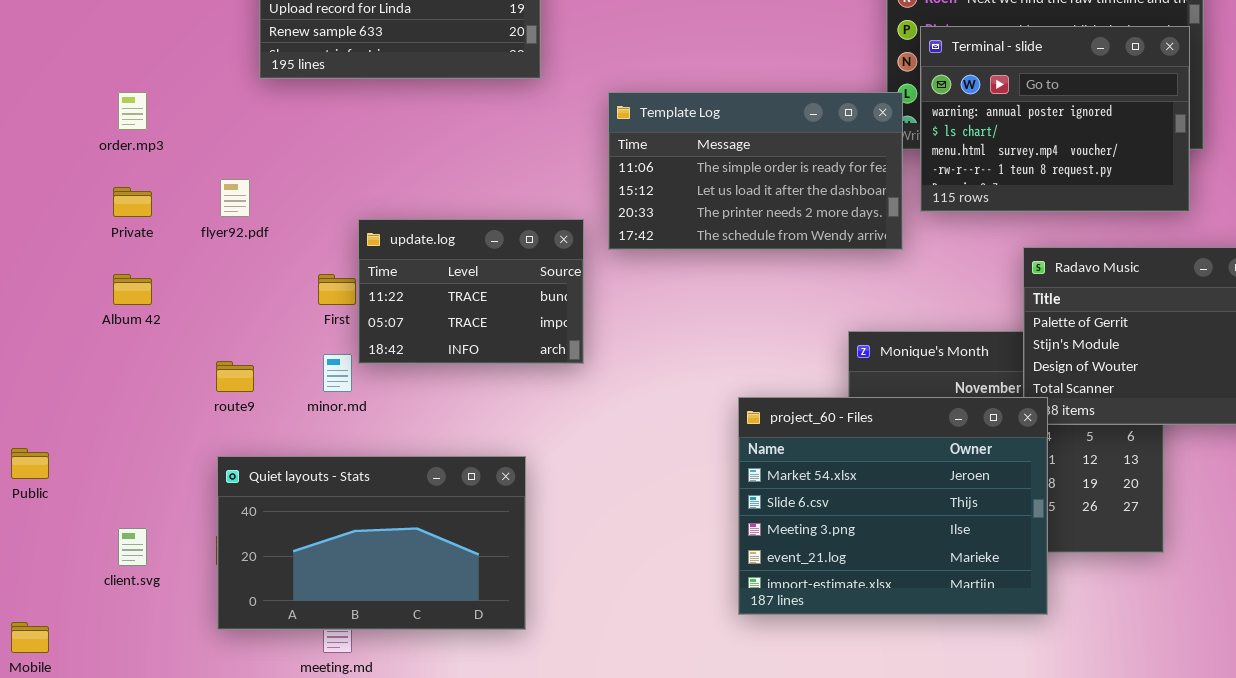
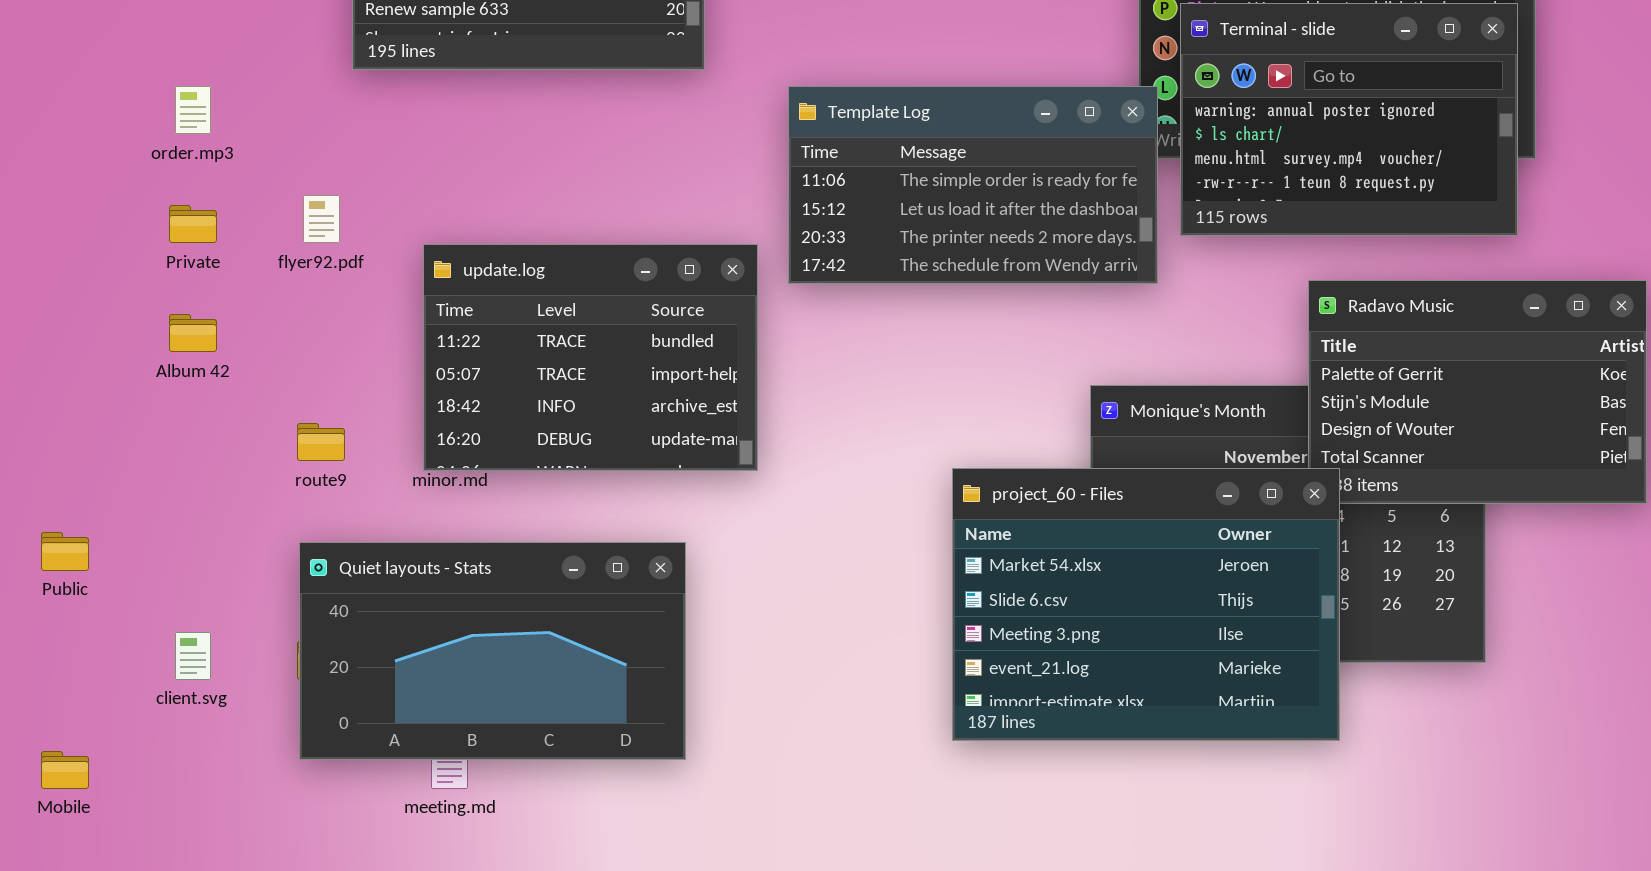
update.log: [358,219,584,364] -> [423,244,758,471], resized

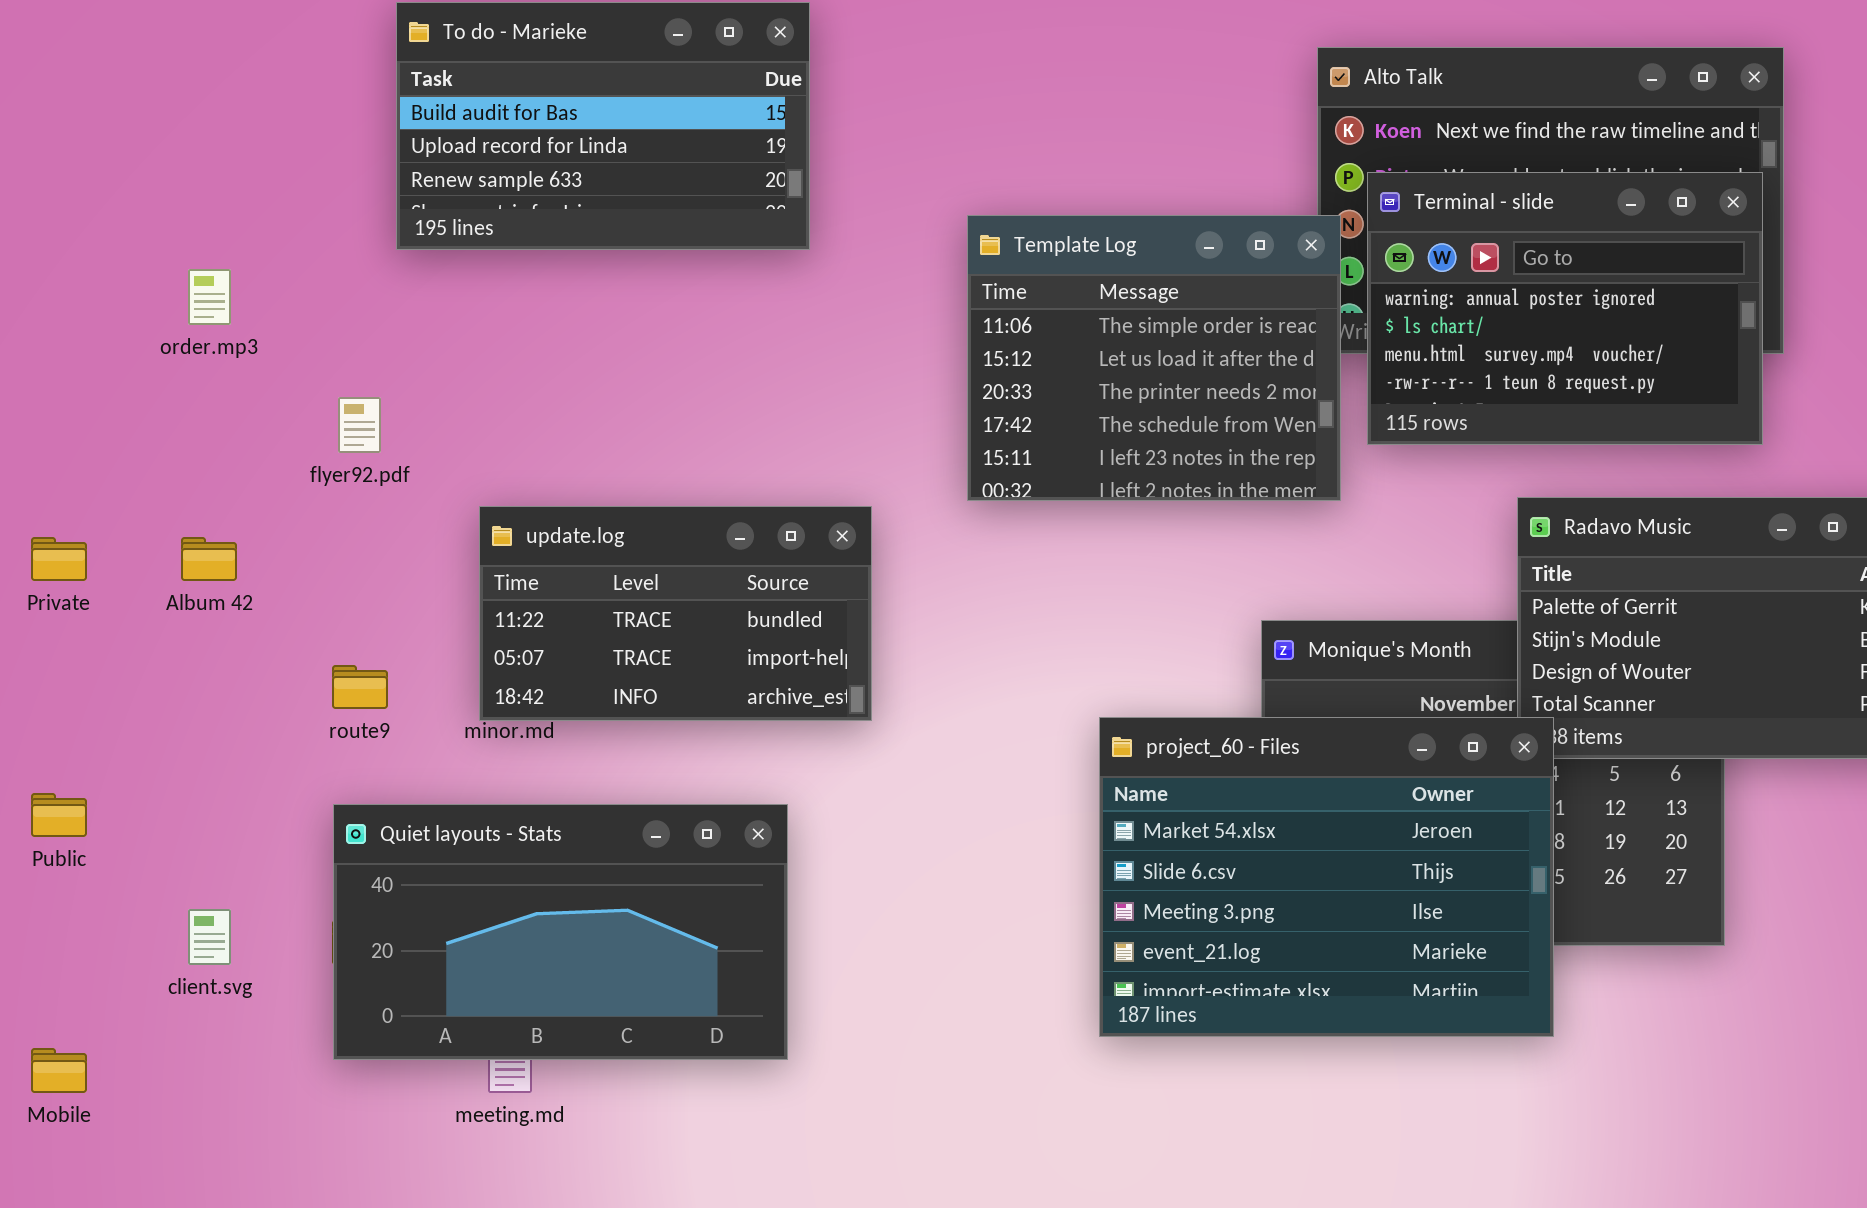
Template Log: [788,86,1158,284] -> [967,215,1341,501], resized
Private: [169,205,217,243] -> [31,537,87,581], moved
update.log: [423,244,758,471] -> [479,506,872,721], resized

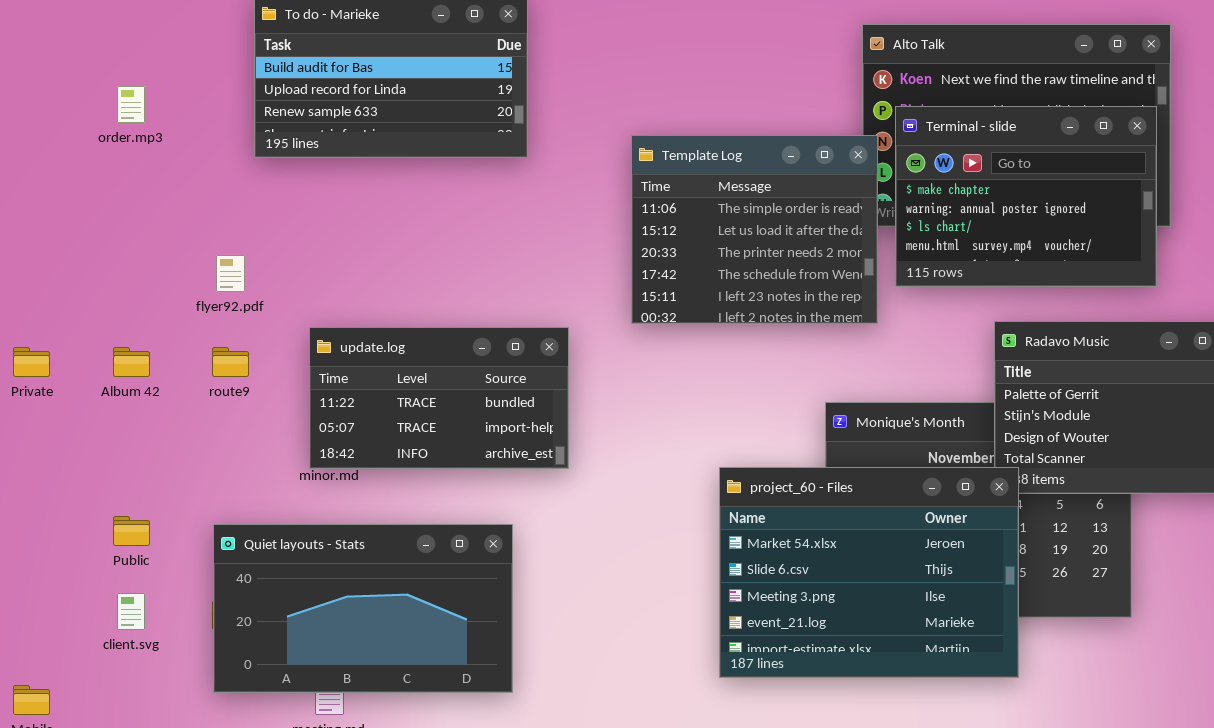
Terminal - slide: [1367,172,1763,445] -> [895,106,1157,287], scrolled up 1 row
order.mp3: [188,269,231,325] -> [117,86,145,123], moved
route9: [332,665,388,709] -> [212,347,249,377], moved
Public: [31,793,87,837] -> [113,516,150,546], moved

